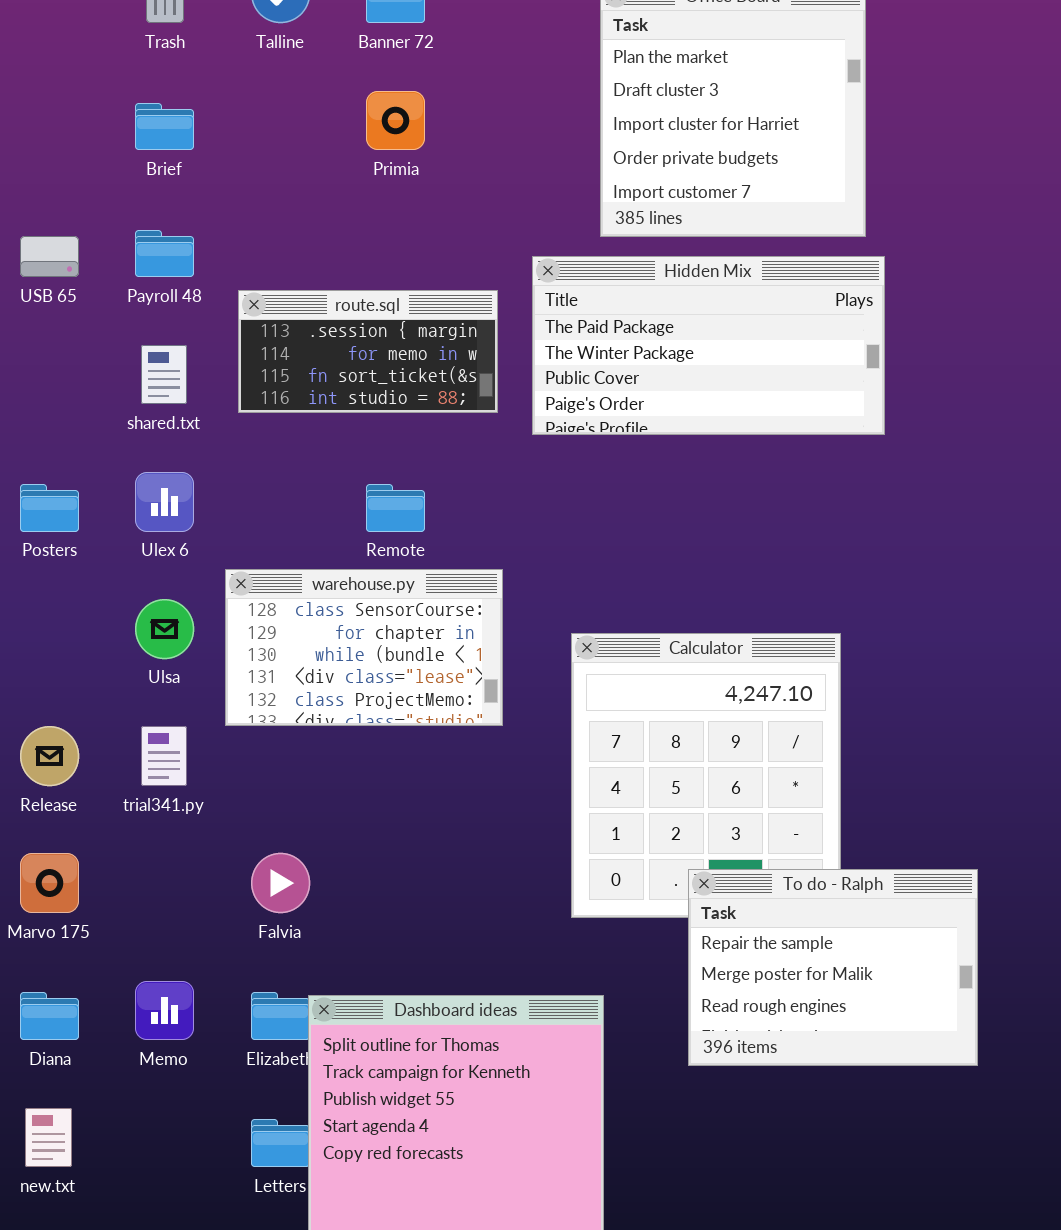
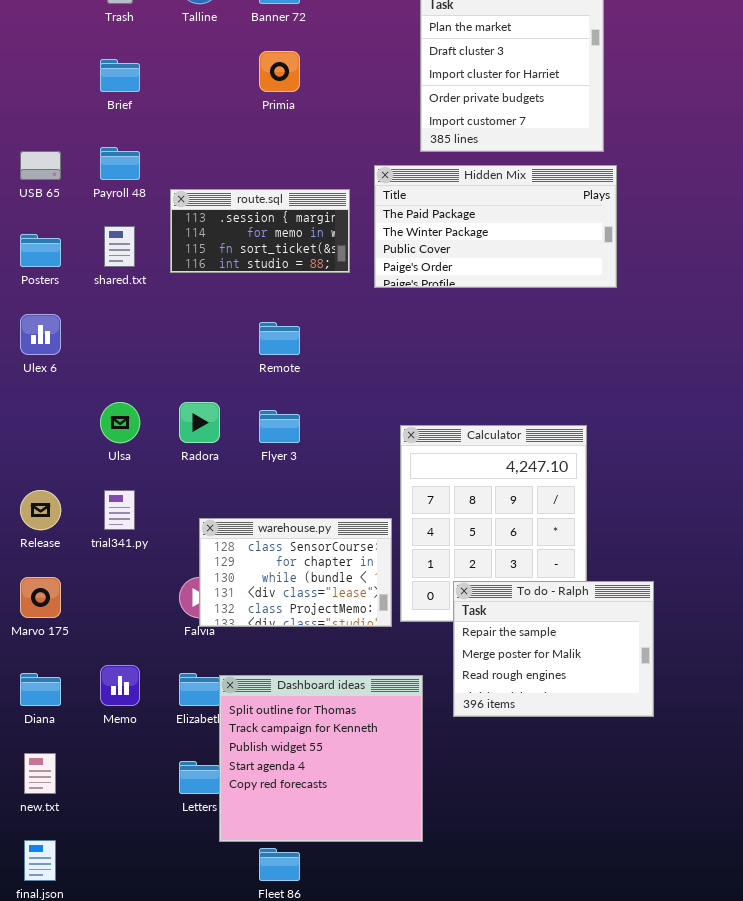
Ulex 6: [135,472,194,532] -> [20,314,61,355], moved
Posters: [20,484,79,532] -> [20,234,61,267], moved
warehouse.py: [225,569,503,726] -> [199,518,392,627], moved
To do - Ralph: [688,869,978,1066] -> [453,581,654,717], moved

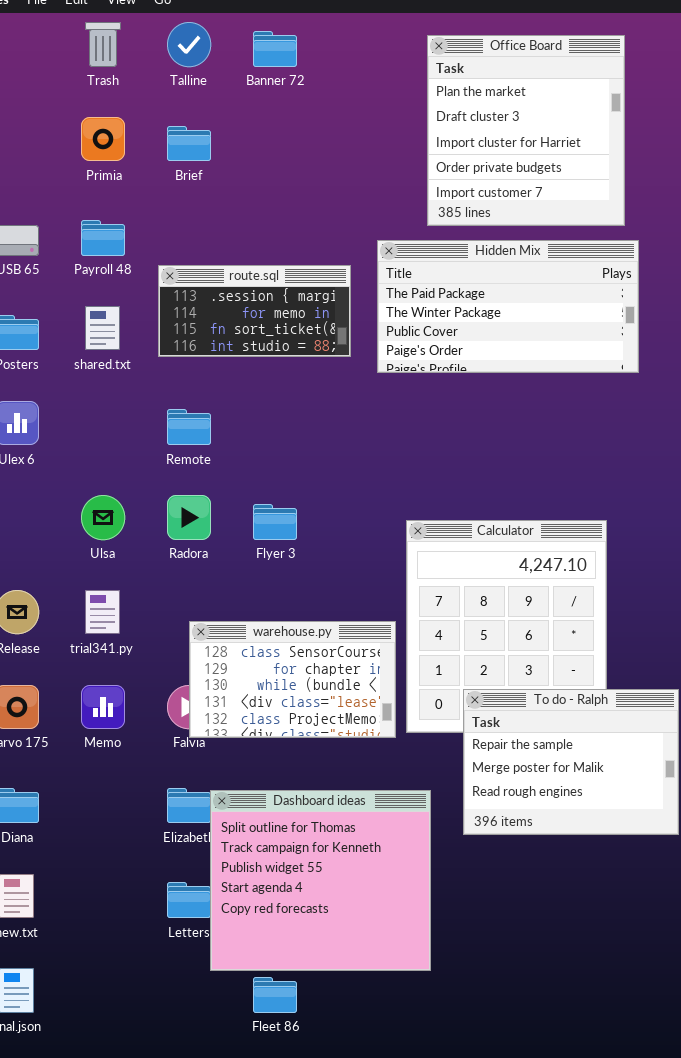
Primia: [259,51,300,92] -> [81,117,125,161], moved
Brief: [100,59,140,92] -> [167,126,211,161], moved
Remote: [259,322,300,355] -> [167,409,211,445], moved
Memo: [100,665,140,706] -> [81,685,125,729], moved

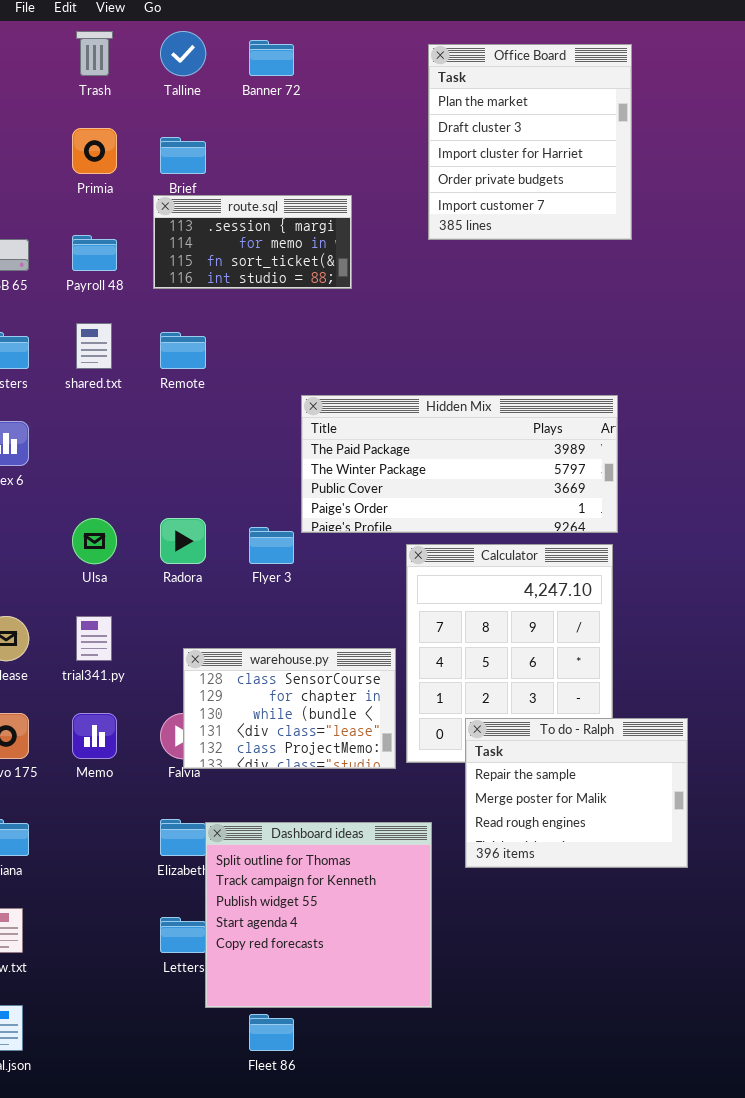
Hidden Mix: [377,240,639,373] -> [301,395,618,533], moved, resized
route.sql: [158,265,351,357] -> [153,195,352,289], moved
Remote: [167,409,211,445] -> [160,332,206,369], moved

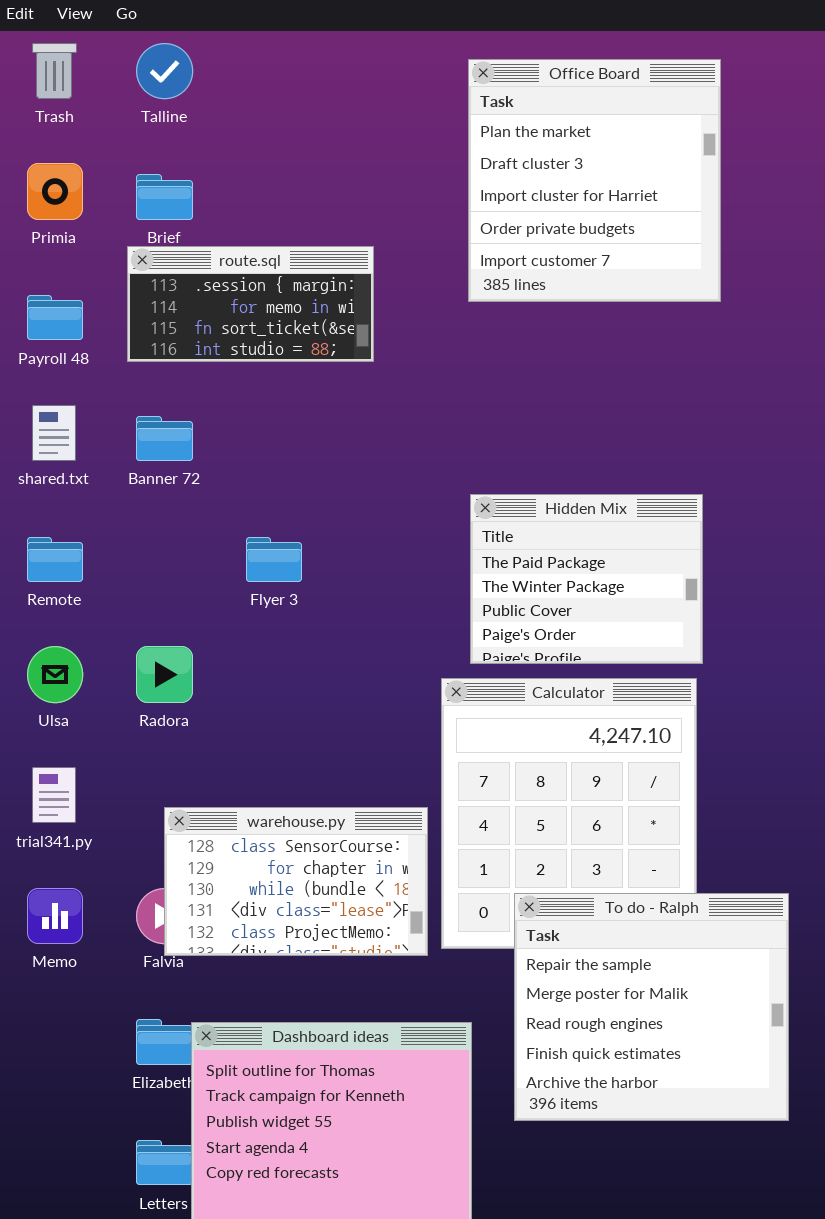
Banner 72: [249,40,294,76] -> [136,416,193,461], moved
Remote: [160,332,206,369] -> [27,537,83,582], moved
Hidden Mix: [301,395,618,533] -> [470,494,703,664], resized
Flyer 3: [249,527,294,564] -> [246,537,302,582], moved
To do - Ralph: [465,718,688,868] -> [514,893,789,1121], resized

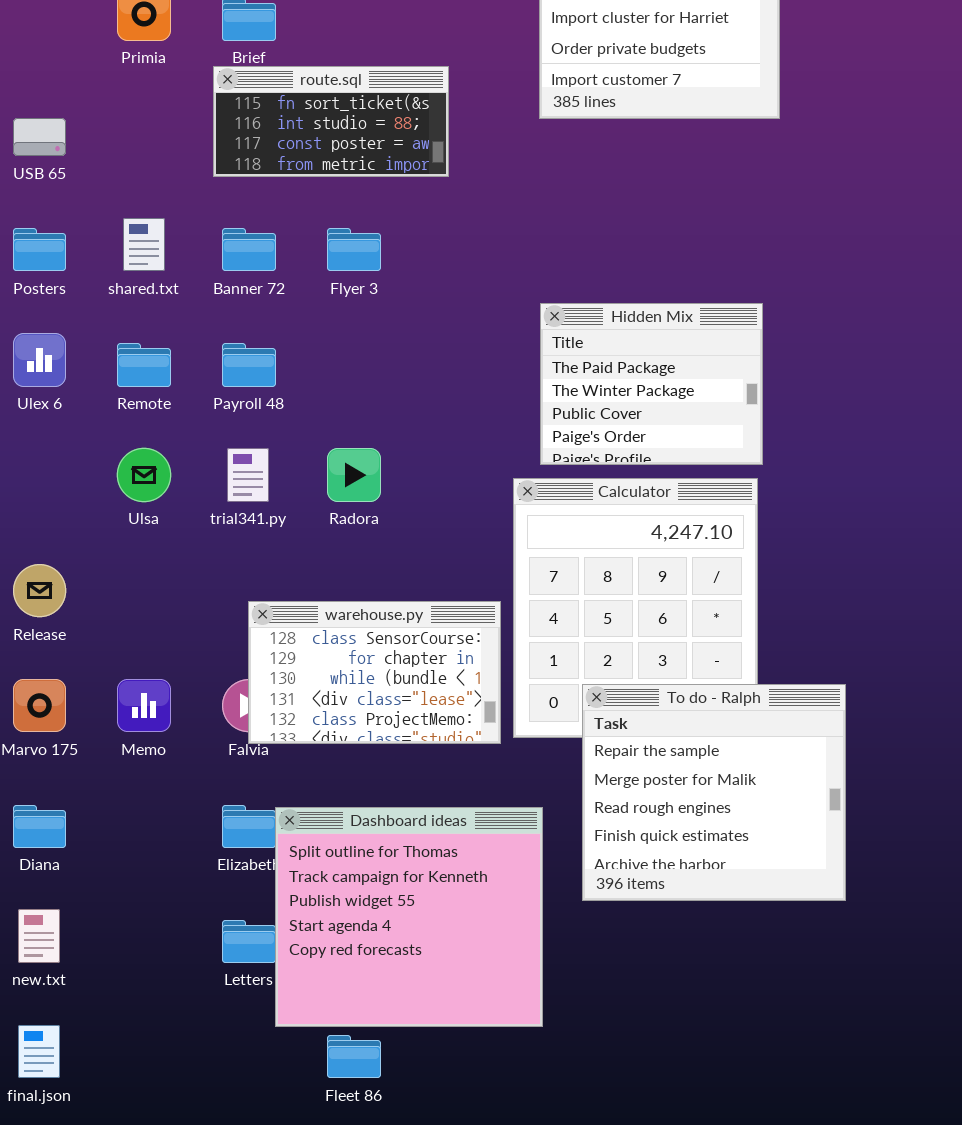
route.sql: [127,246,374,362] -> [213,66,449,177], scrolled down 2 rows
Payroll 48: [27,295,83,340] -> [222,343,276,387], moved
Flyer 3: [246,537,302,582] -> [327,228,381,271], moved
Radora: [136,646,193,703] -> [327,448,381,502], moved
trial341.py: [32,767,76,823] -> [227,448,269,502], moved

